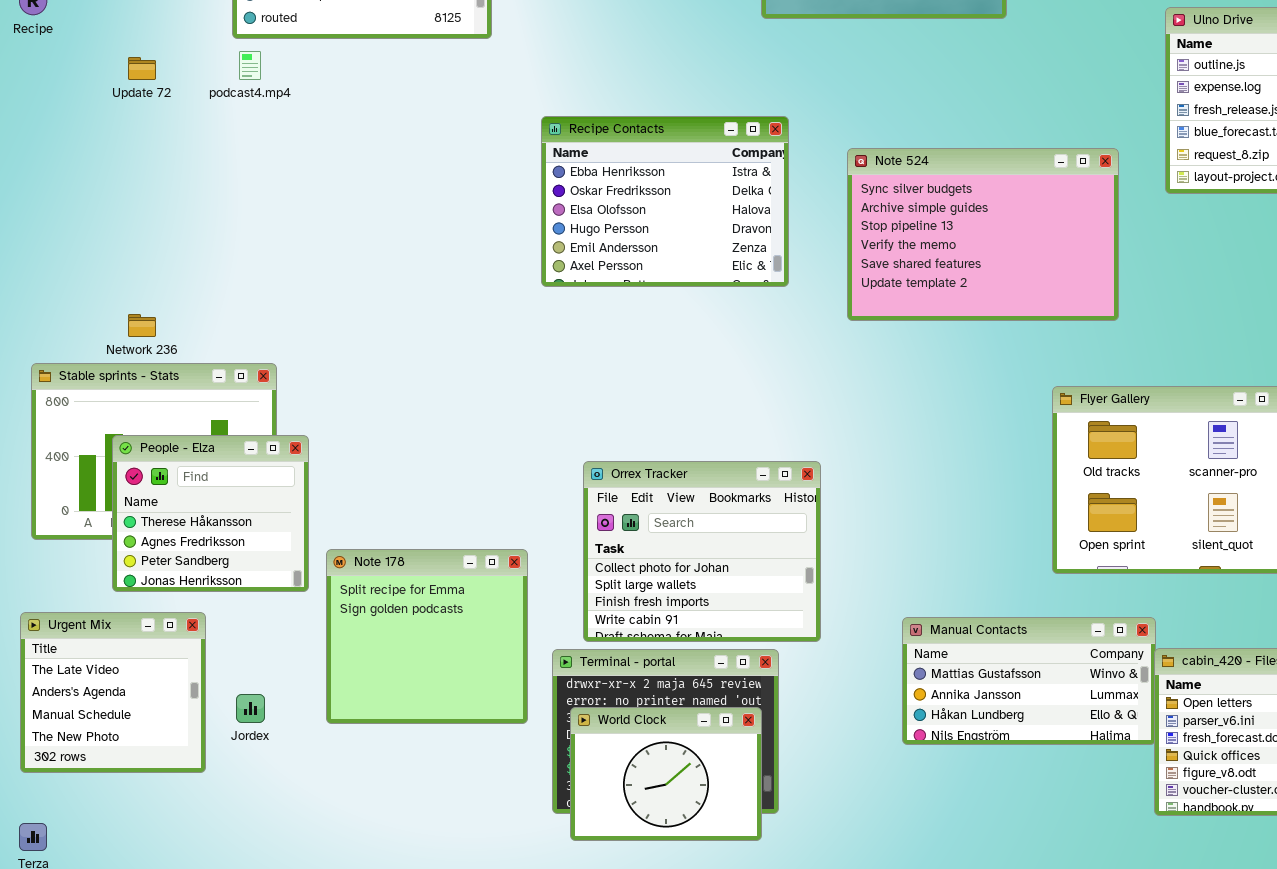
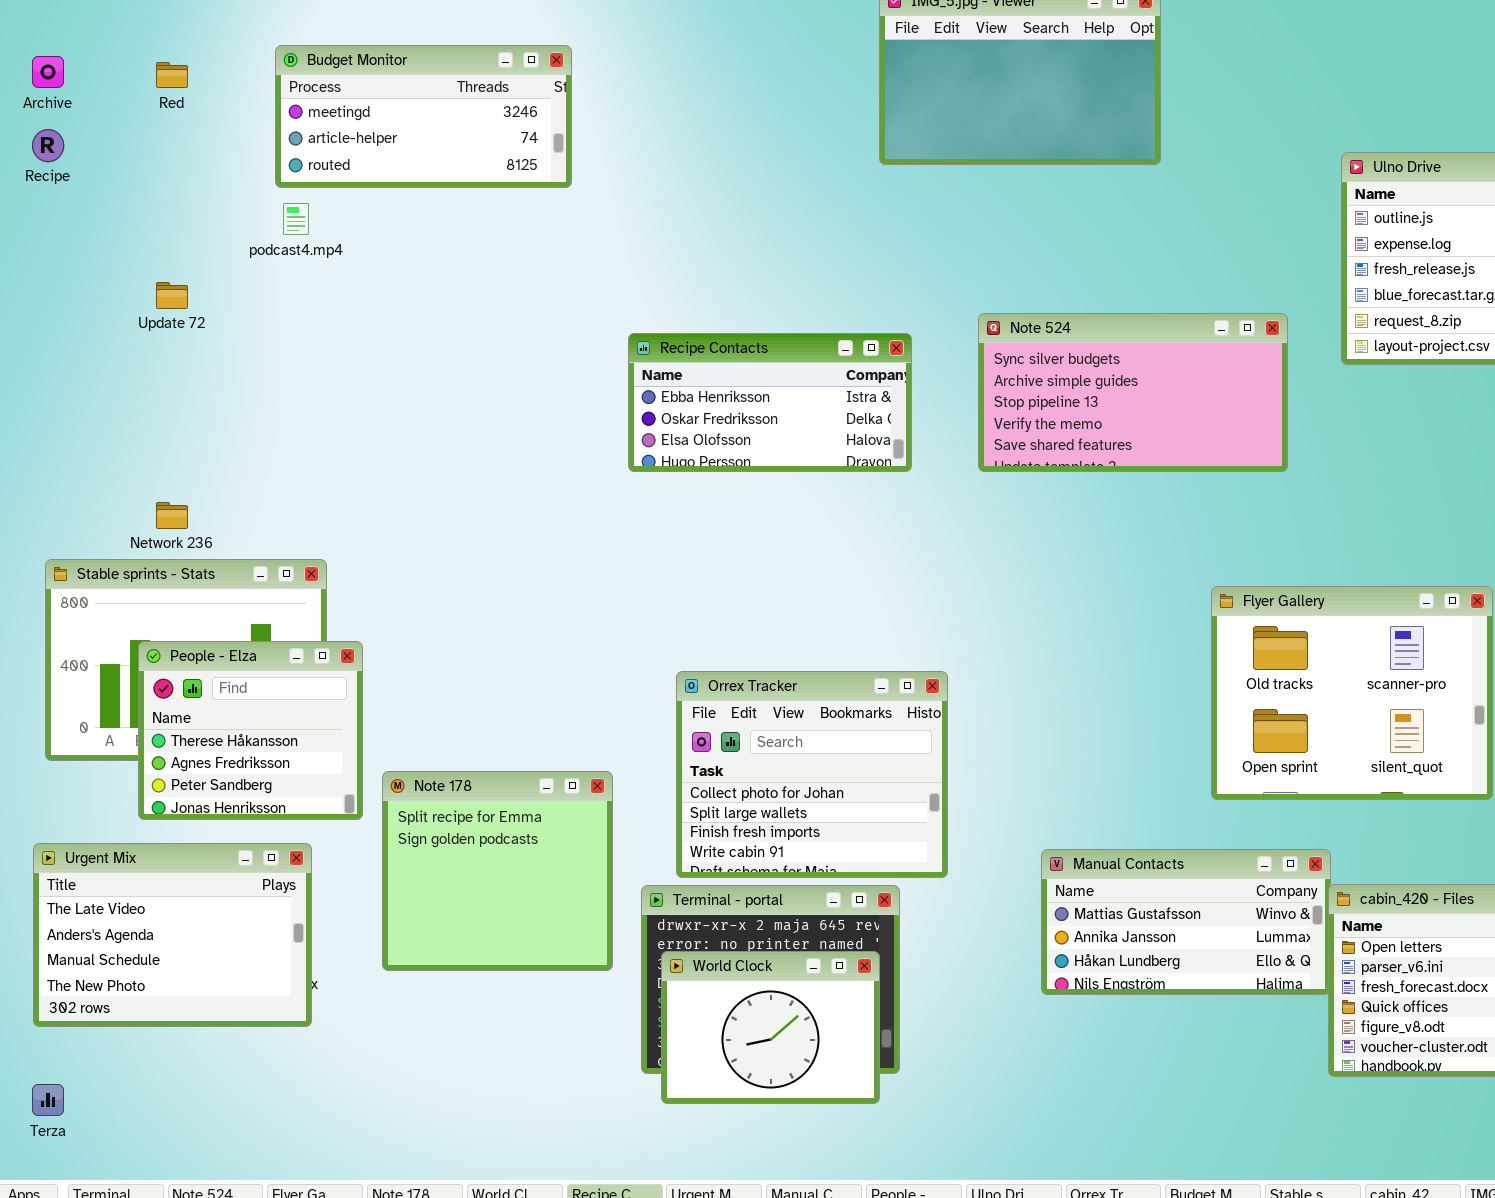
Update 72: [128,57,156,80] -> [156,282,188,309], moved
Recipe Contacts: [541,116,789,287] -> [628,333,912,472], resized
Note 524: [847,148,1119,321] -> [978,313,1288,472], resized
Urgent Mix: [20,612,206,773] -> [33,843,312,1027], resized

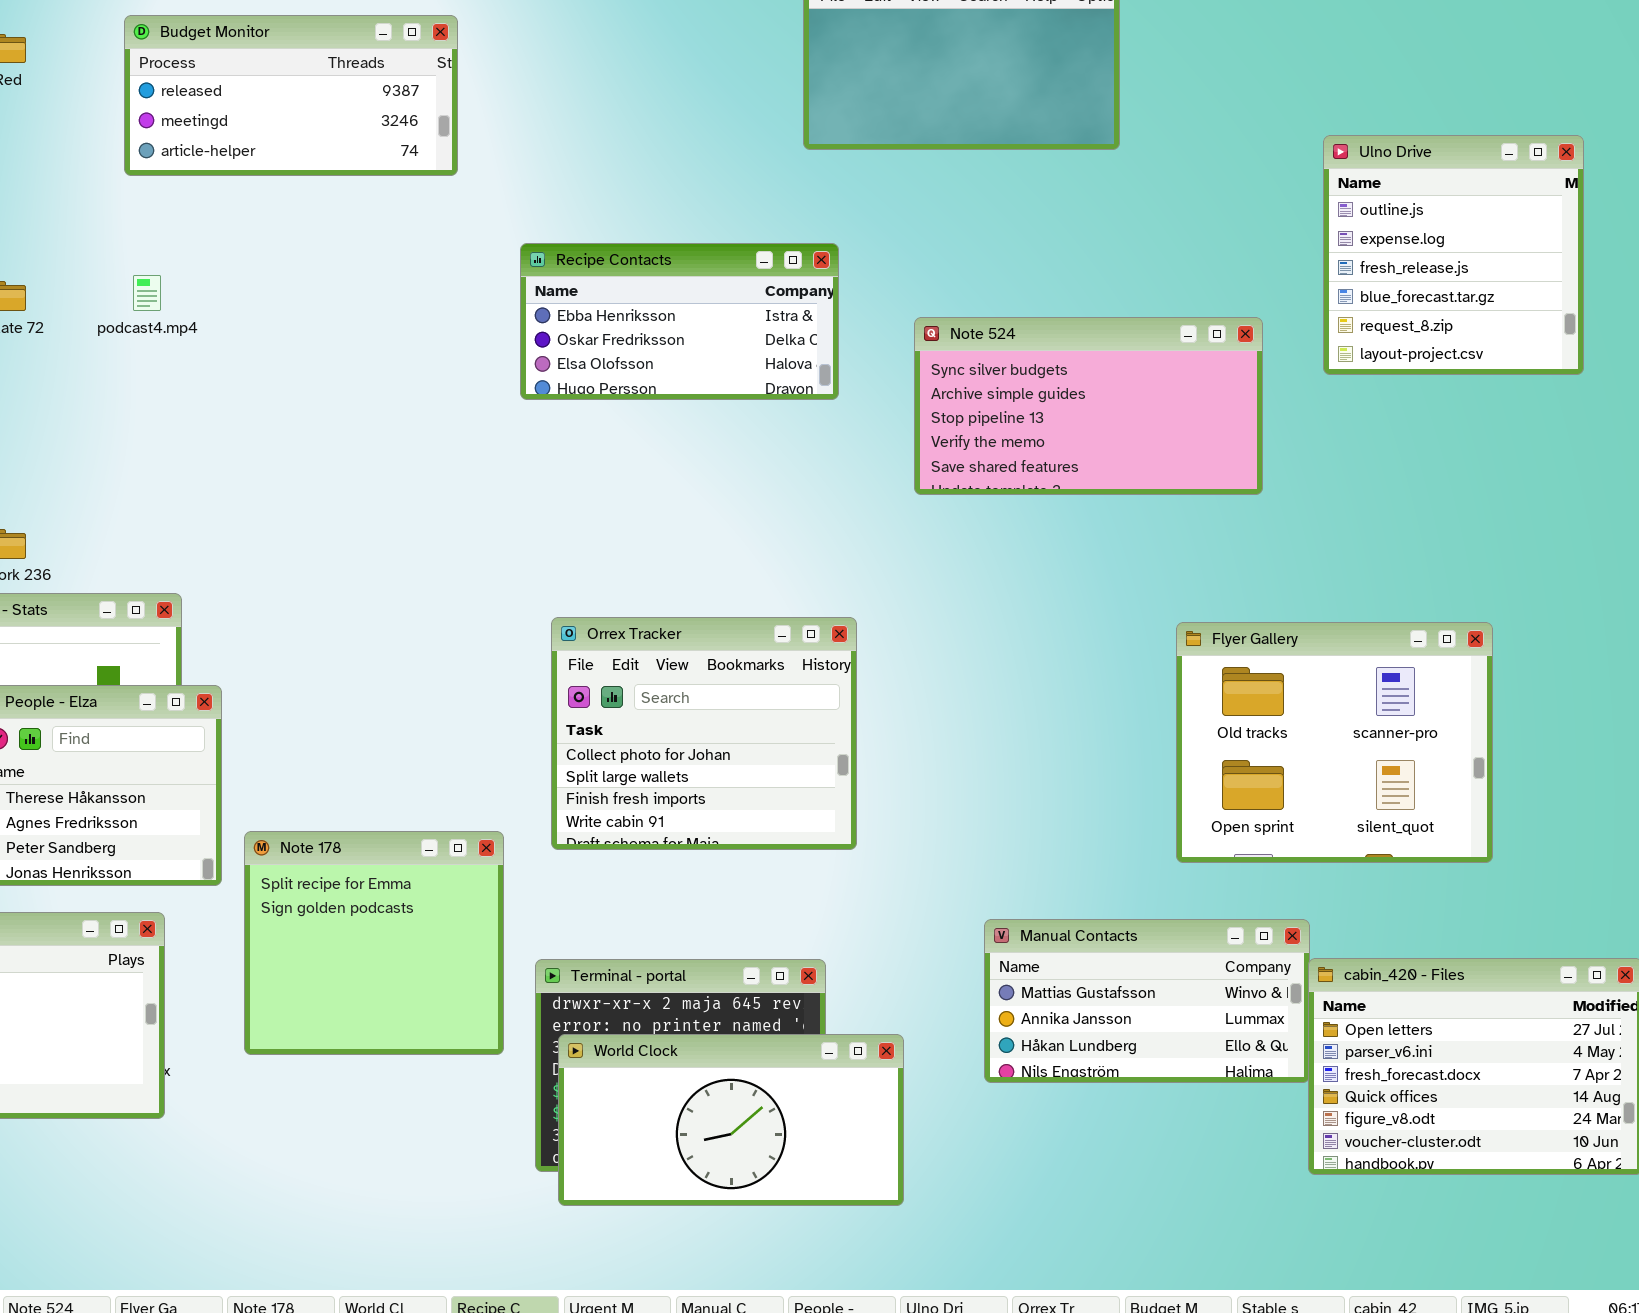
Budget Monitor: [275,45,572,188] -> [124,15,458,176], scrolled up 1 row
podcast4.mp4: [283,203,309,235] -> [133,275,161,311], moved
Recipe Contacts: [628,333,912,472] -> [520,243,839,400], moved
Orrex Tracker: [676,671,948,878] -> [551,617,857,850], moved
World Clock: [661,951,880,1104] -> [558,1034,904,1206], resized

